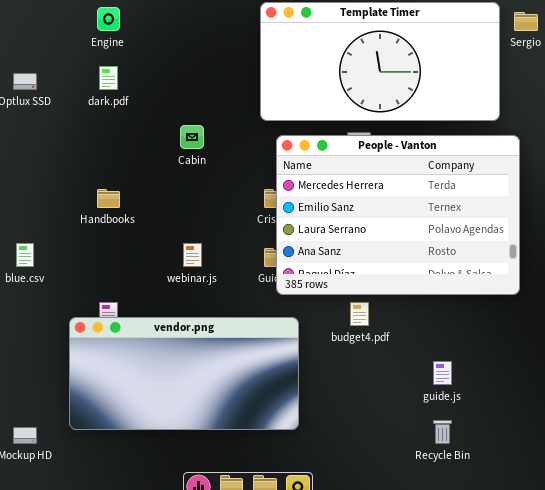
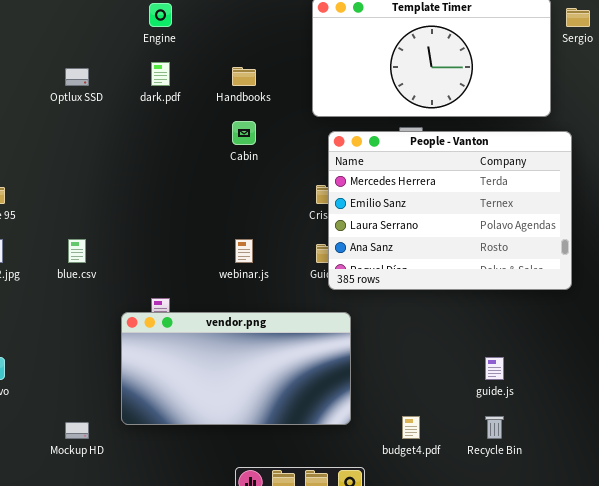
Handbooks: [97,189,120,208] -> [232,67,256,86], moved
budget4.pdf: [350,302,369,326] -> [402,416,420,439], moved

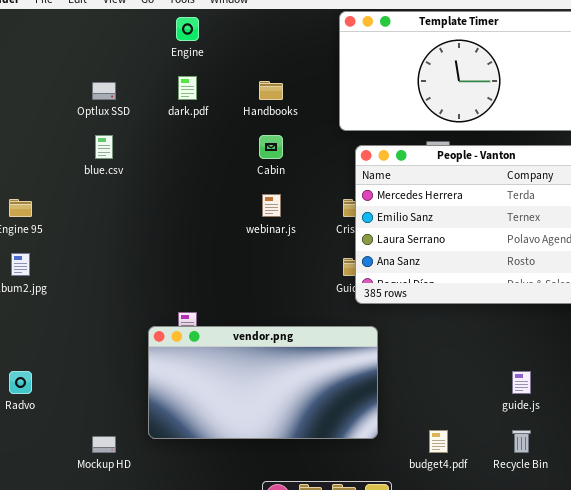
blue.csv: [68,239,86,263] -> [95,135,113,159], moved
webinar.js: [235,239,253,263] -> [262,194,281,217], moved

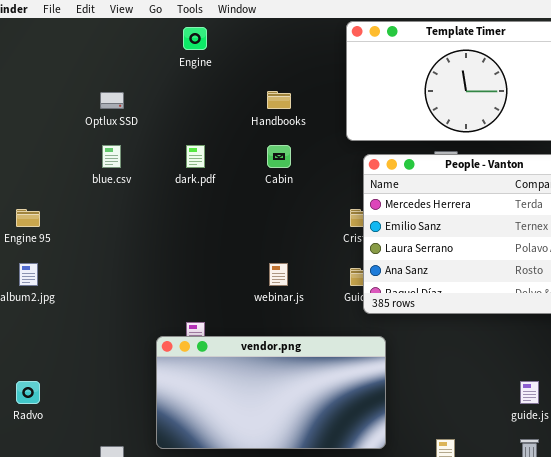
dark.pdf: [178,76,197,100] -> [186,145,205,168], moved
webinar.js: [262,194,281,217] -> [269,263,288,286], moved

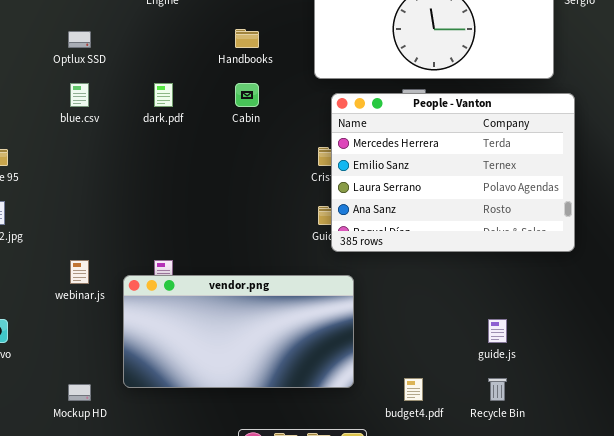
webinar.js: [269,263,288,286] -> [70,260,89,284], moved

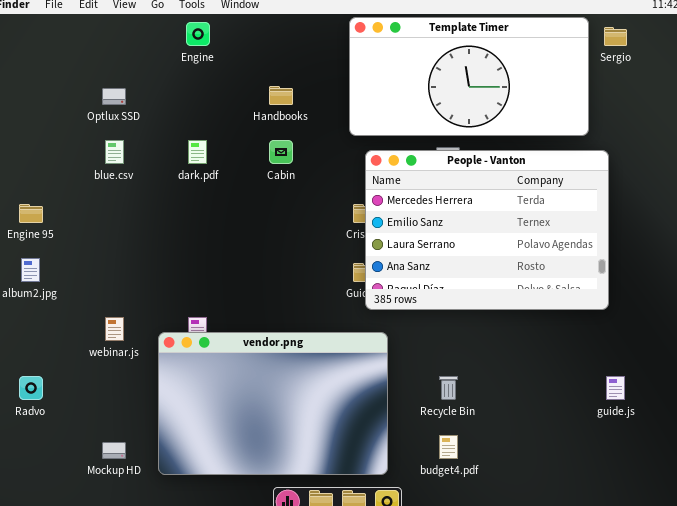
vendor.png: [123,275,354,388] -> [158,332,388,475], resized
guide.js: [488,319,507,343] -> [606,376,625,400], moved
Recycle Bin: [488,378,507,401] -> [439,376,458,400], moved

